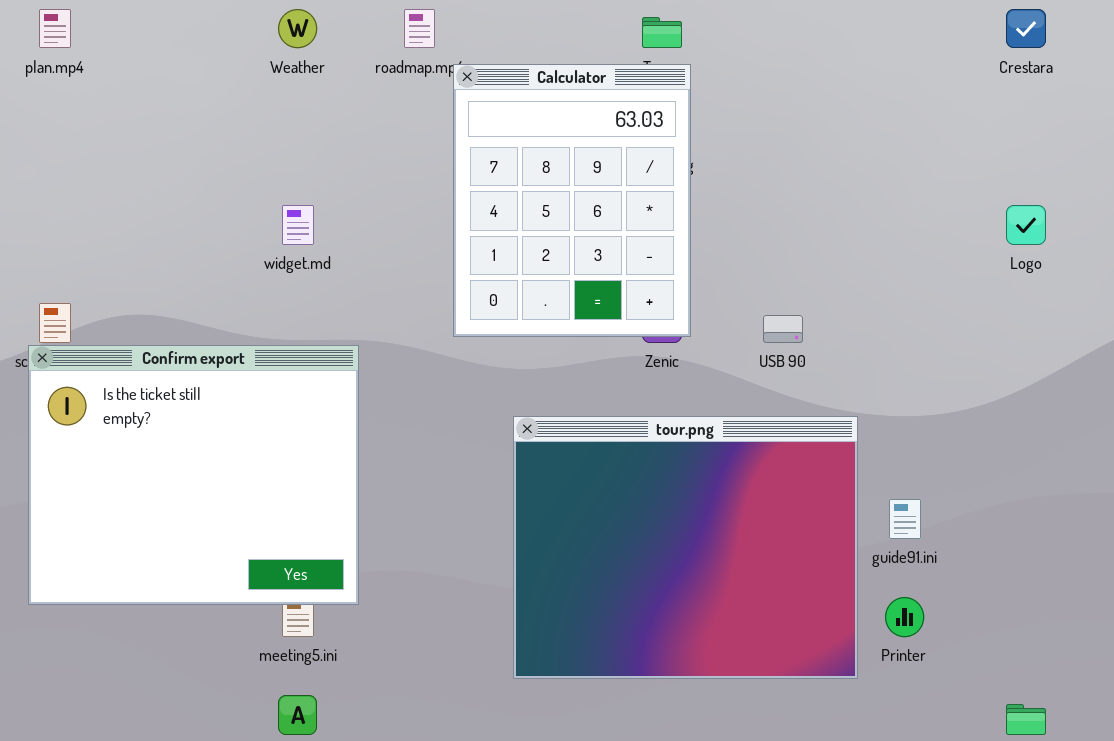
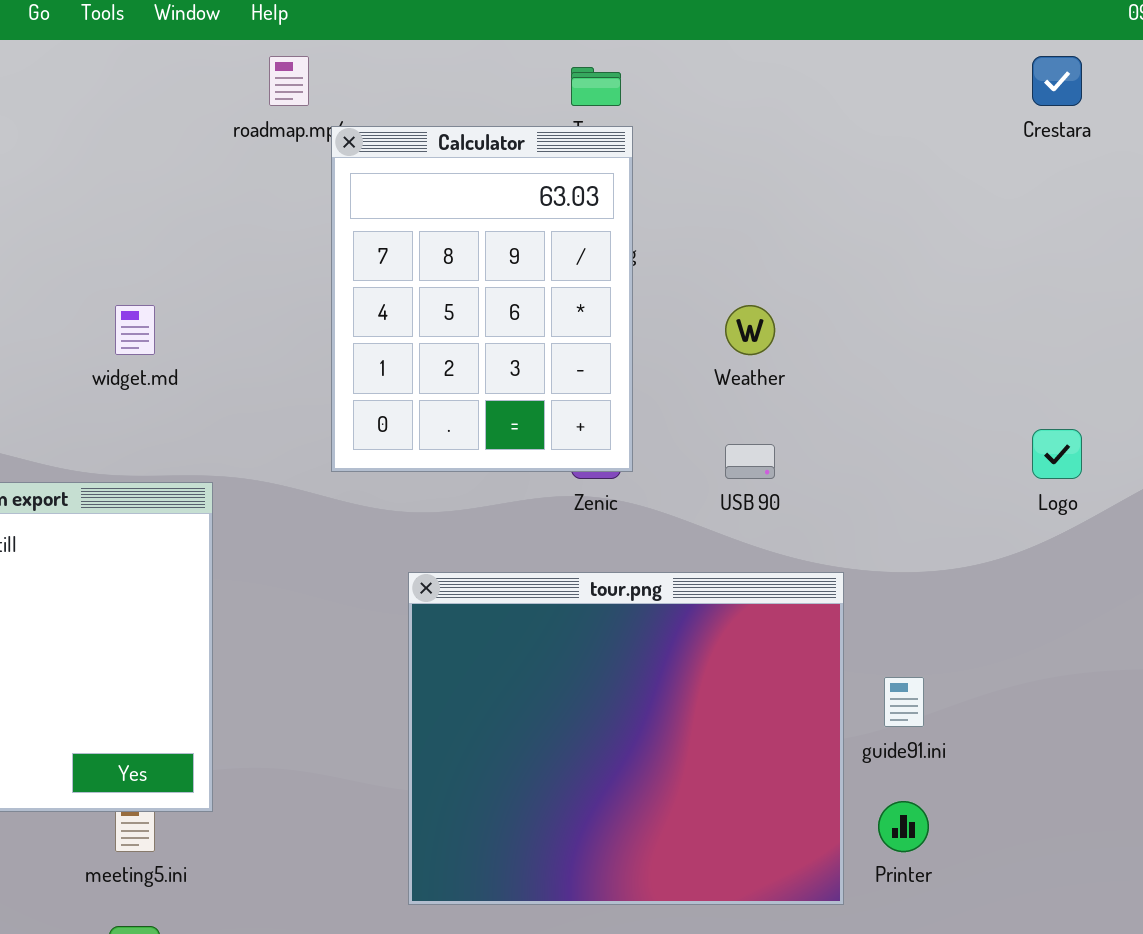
Weather: [278,9,317,48] -> [725,305,775,355], moved
Logo: [1006,205,1046,245] -> [1032,429,1082,479], moved

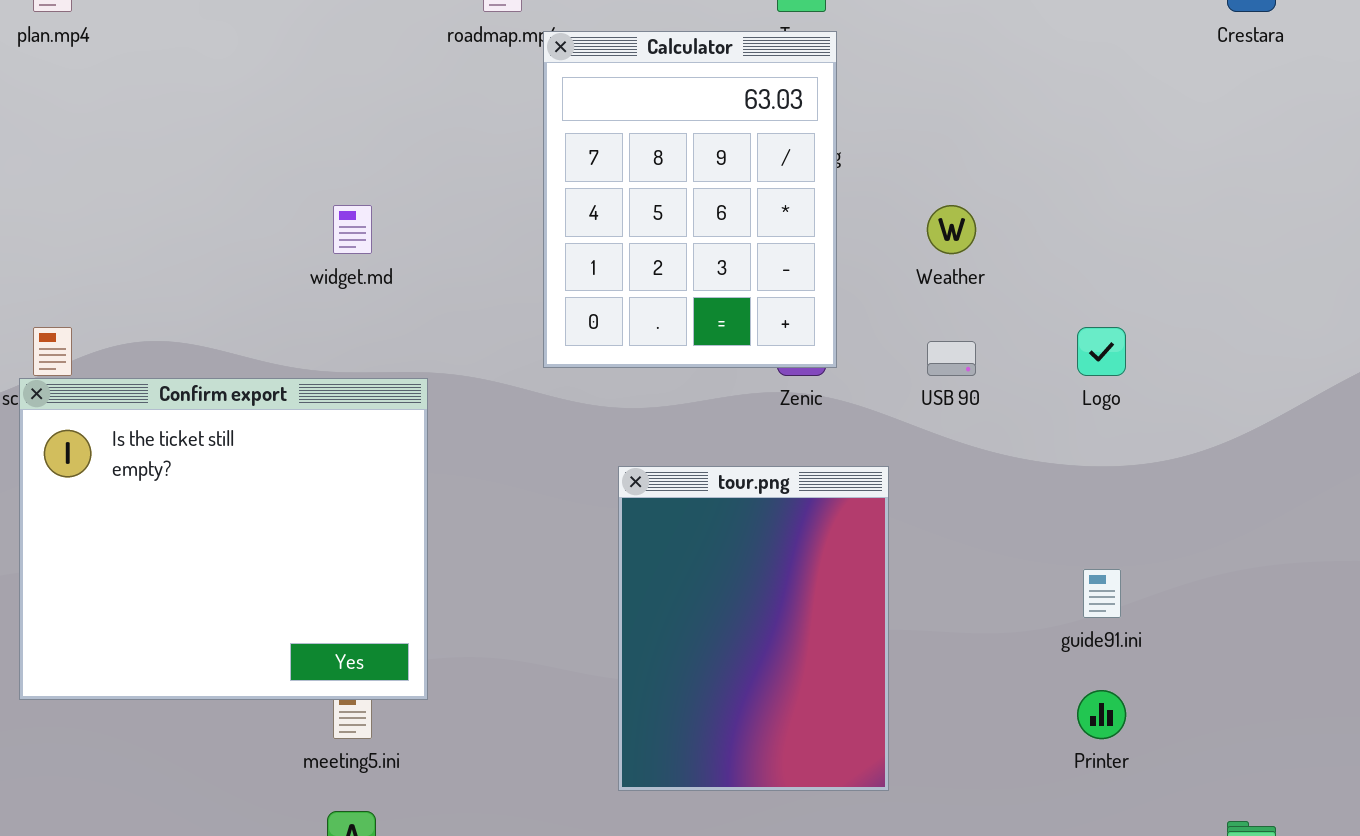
Logo: [1032,429,1082,479] -> [1077,327,1126,376], moved
tour.png: [408,572,844,905] -> [618,466,889,791], resized

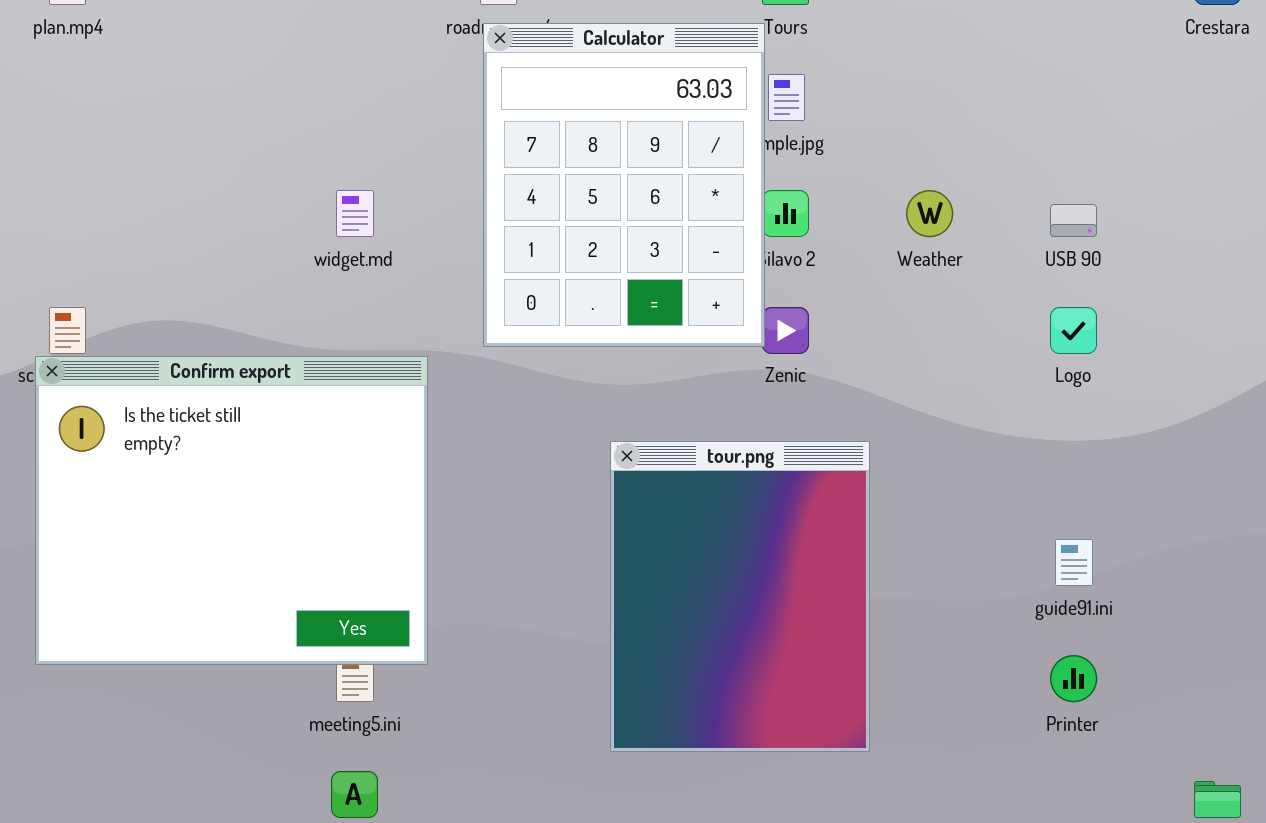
Calculator: [543,31,837,368] -> [483,23,765,347], moved
USB 90: [927,341,976,376] -> [1050,204,1097,237], moved

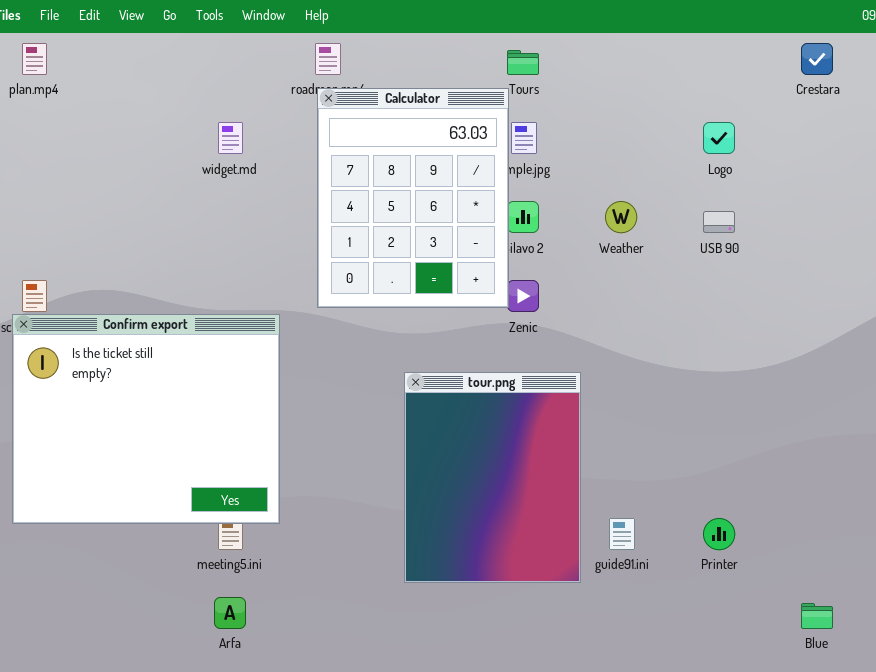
widget.md: [336,190,374,237] -> [218,122,243,154], moved
Logo: [1050,307,1097,354] -> [703,122,735,154], moved
guide91.ini: [1055,539,1093,586] -> [609,518,635,550], moved

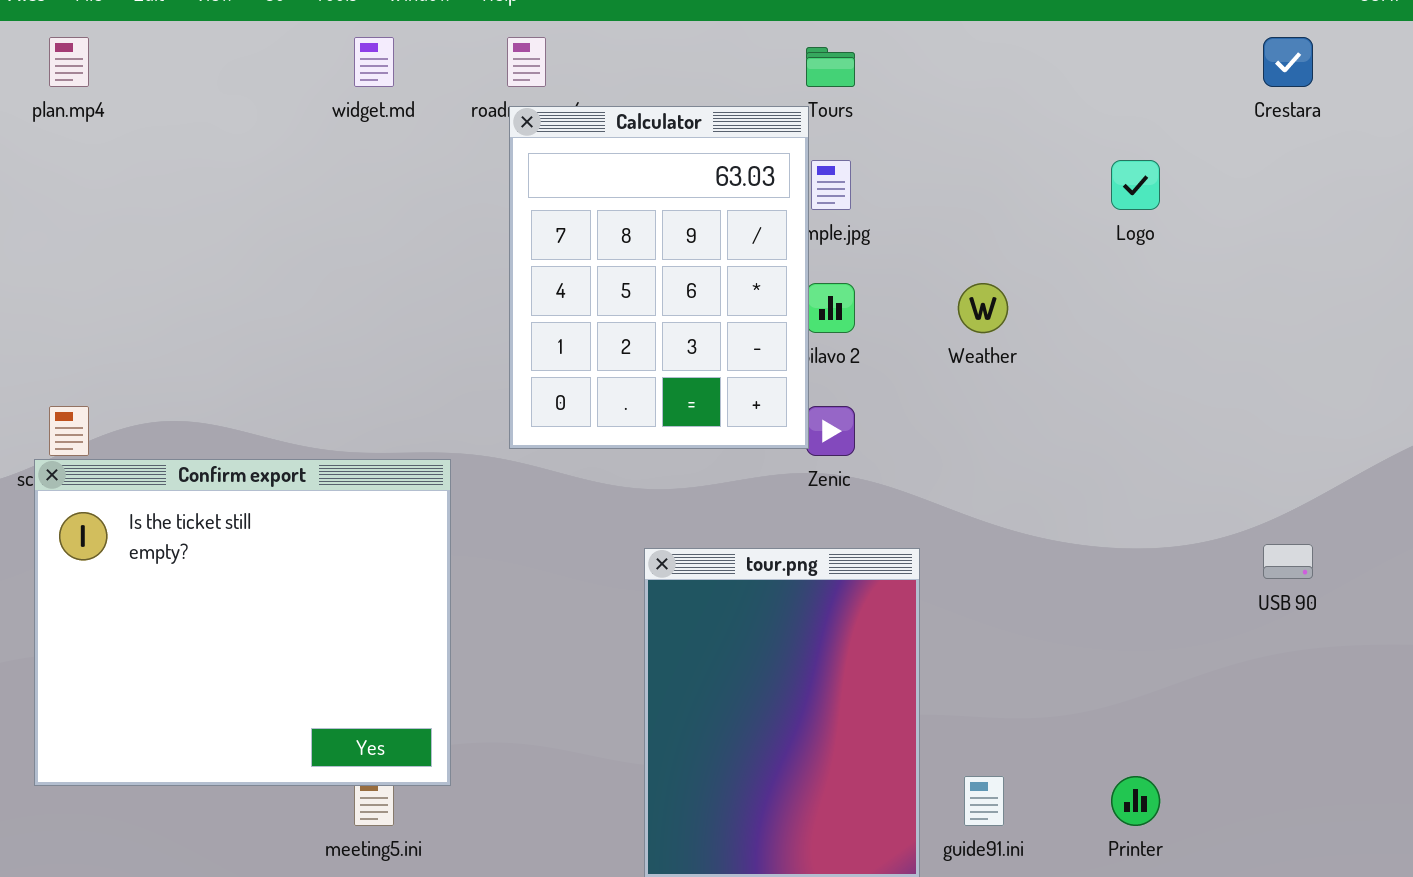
widget.md: [218,122,243,154] -> [354,37,394,87], moved
USB 90: [703,211,735,233] -> [1263,544,1313,579], moved

